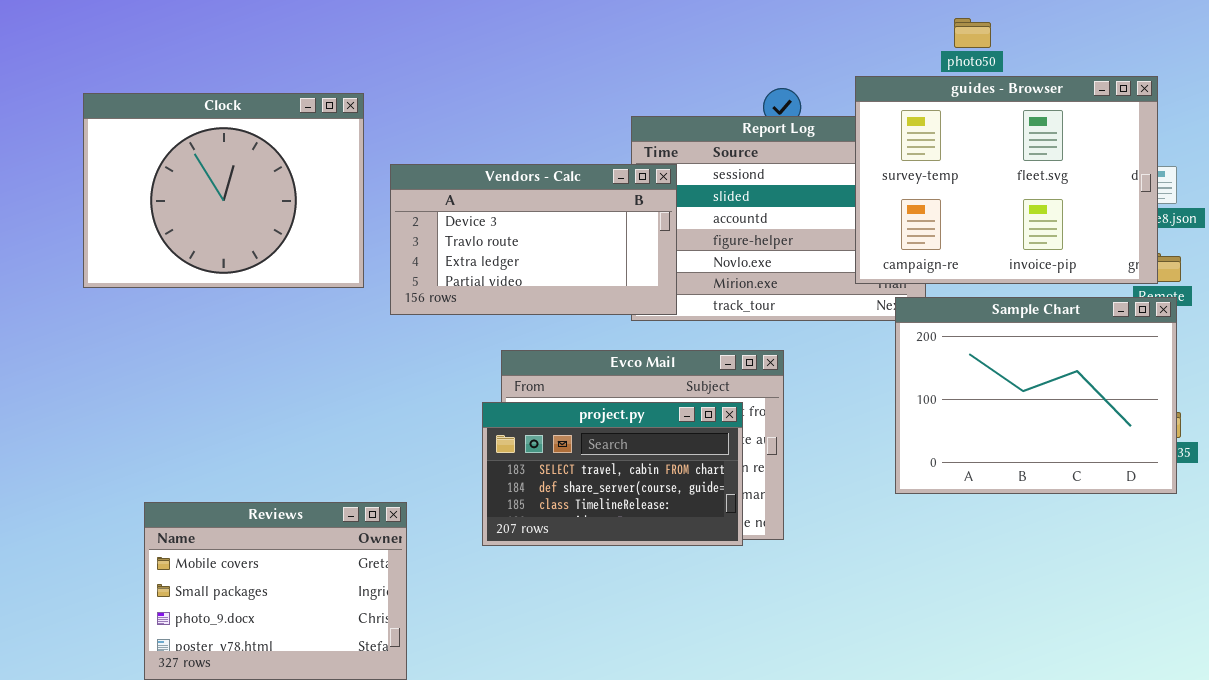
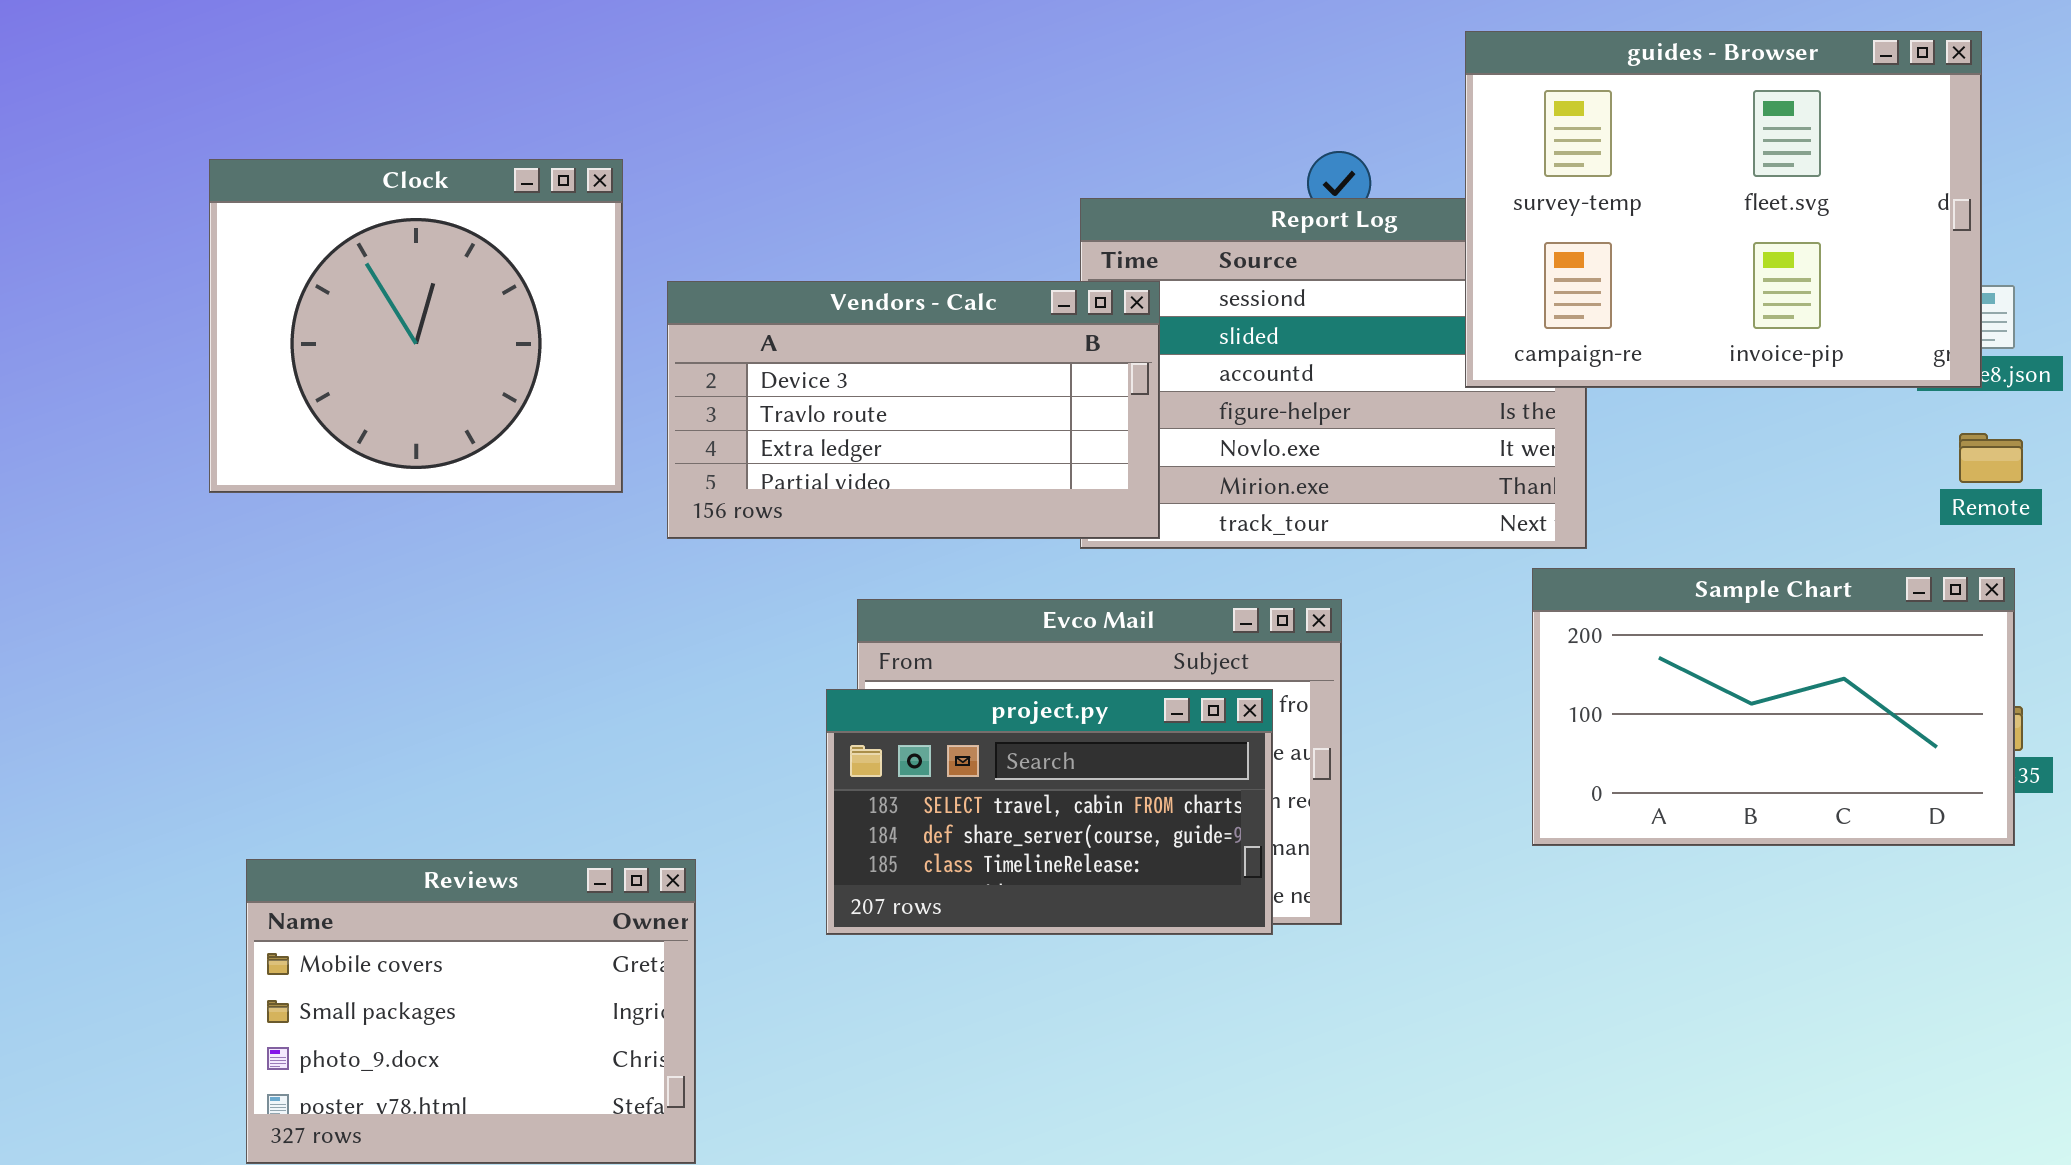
guides - Browser: [855,76,1158,284] -> [1465,31,1982,388], moved
Clock: [83,93,364,288] -> [209,159,623,493], resized
Sample Chart: [895,297,1177,494] -> [1532,568,2015,846], resized

